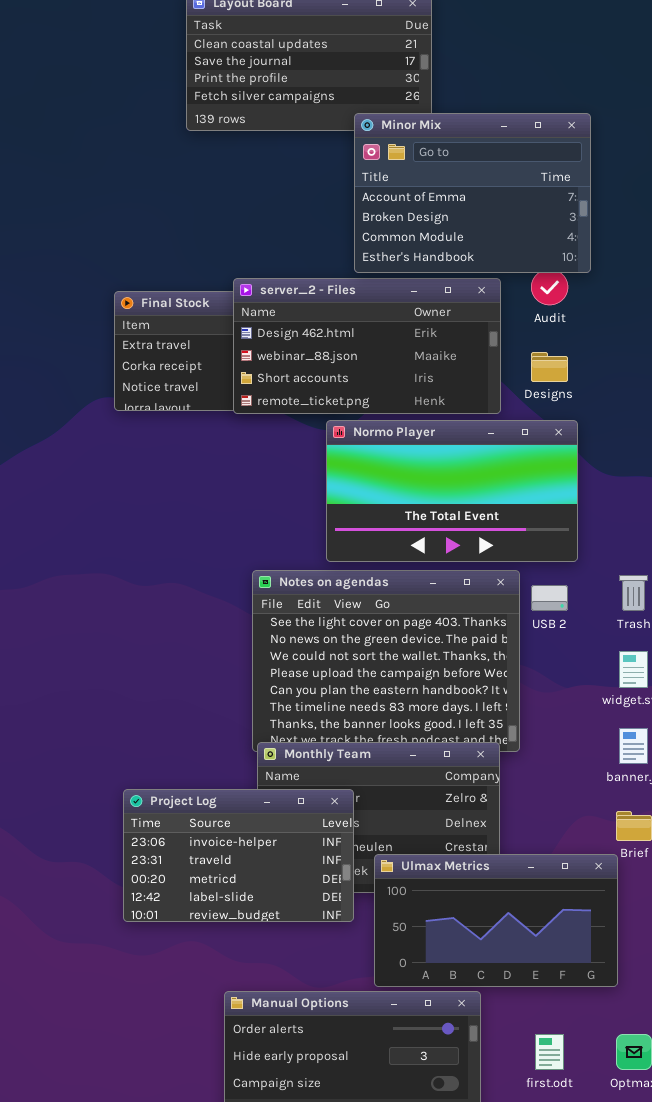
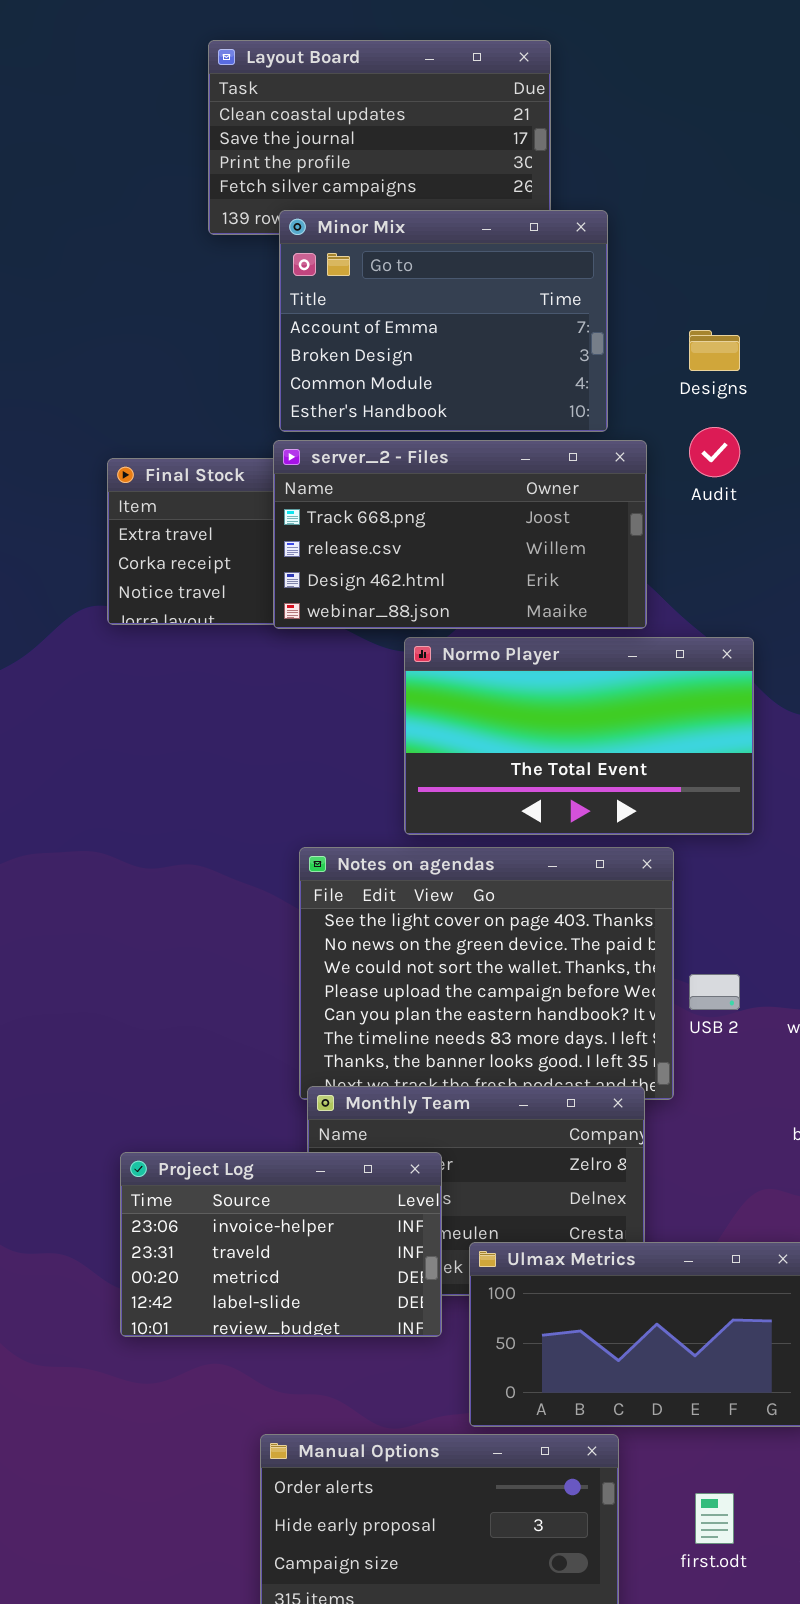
Minor Mix: [354,113,591,273] -> [279,210,608,432], moved
server_2 - Files: [233,278,501,414] -> [273,440,647,629], scrolled up 2 rows
Designs: [531,352,568,382] -> [689,330,740,371], moved
USB 2: [531,585,568,611] -> [689,974,740,1010], moved

